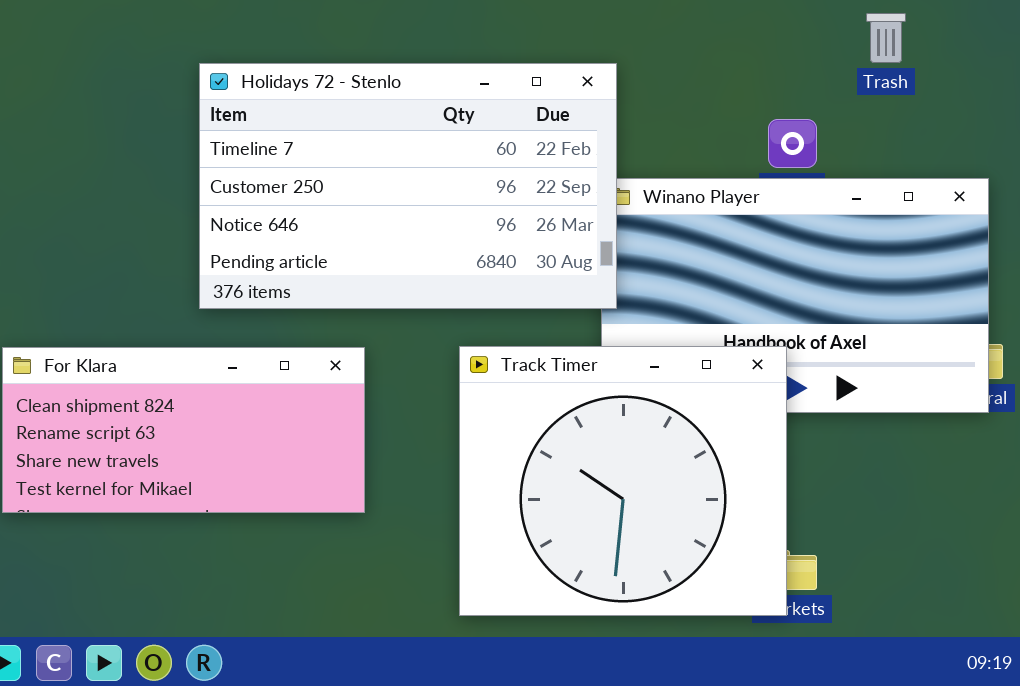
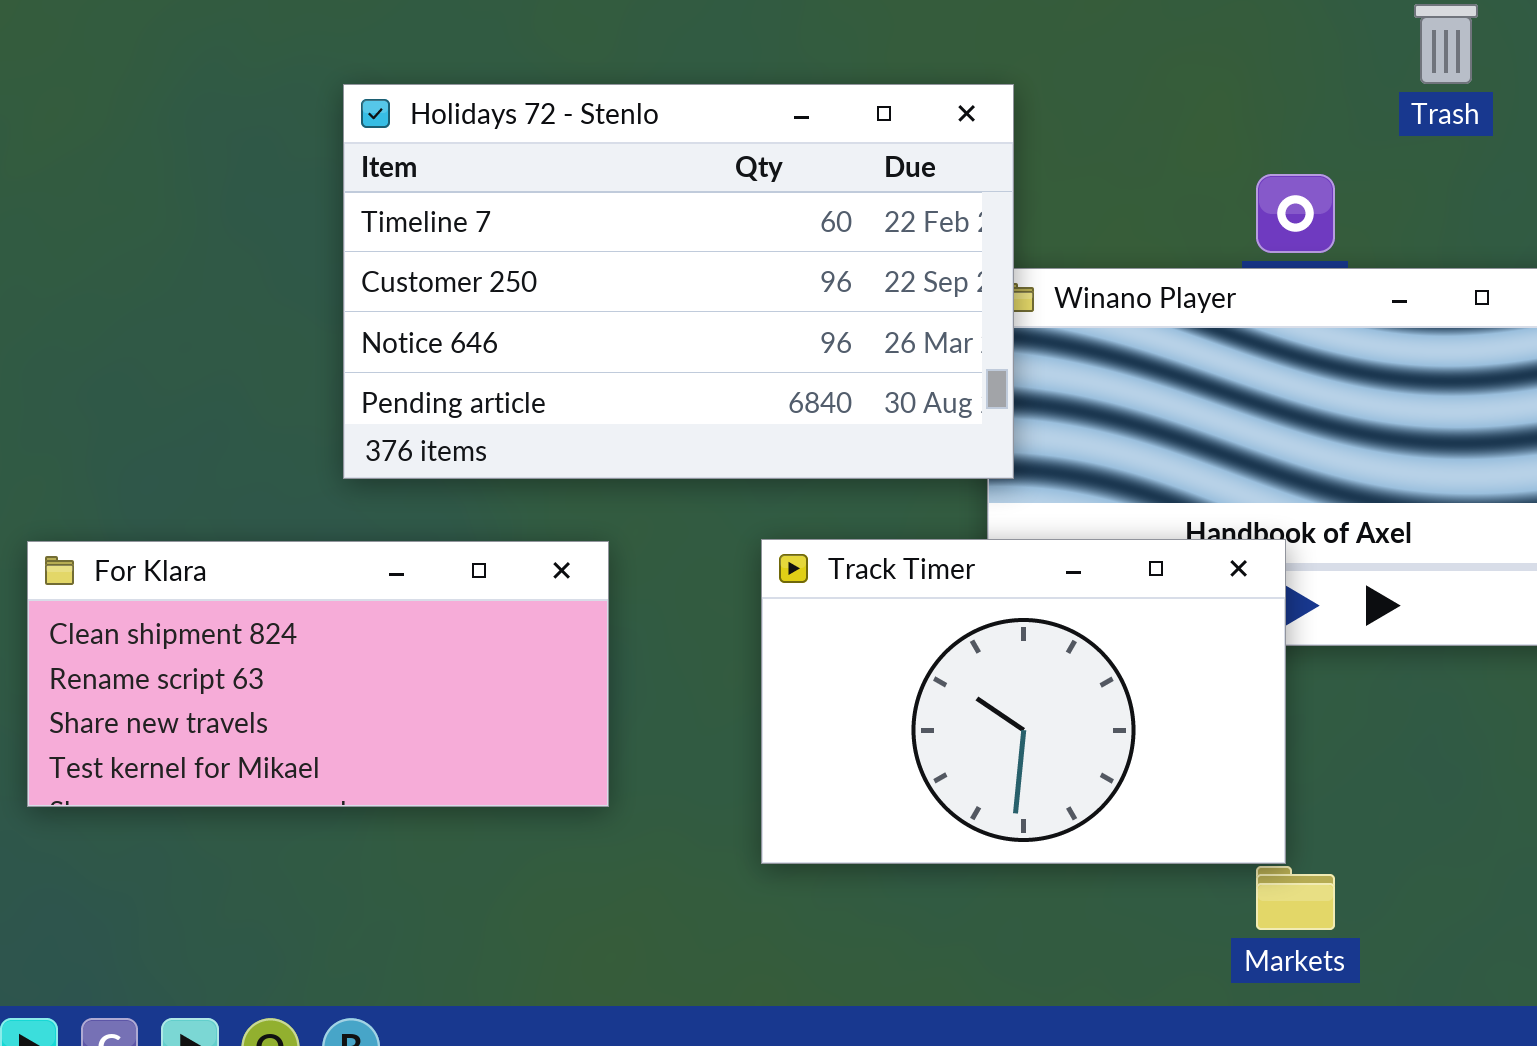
Track Timer: [459,346,787,616] -> [761,539,1286,864], resized

